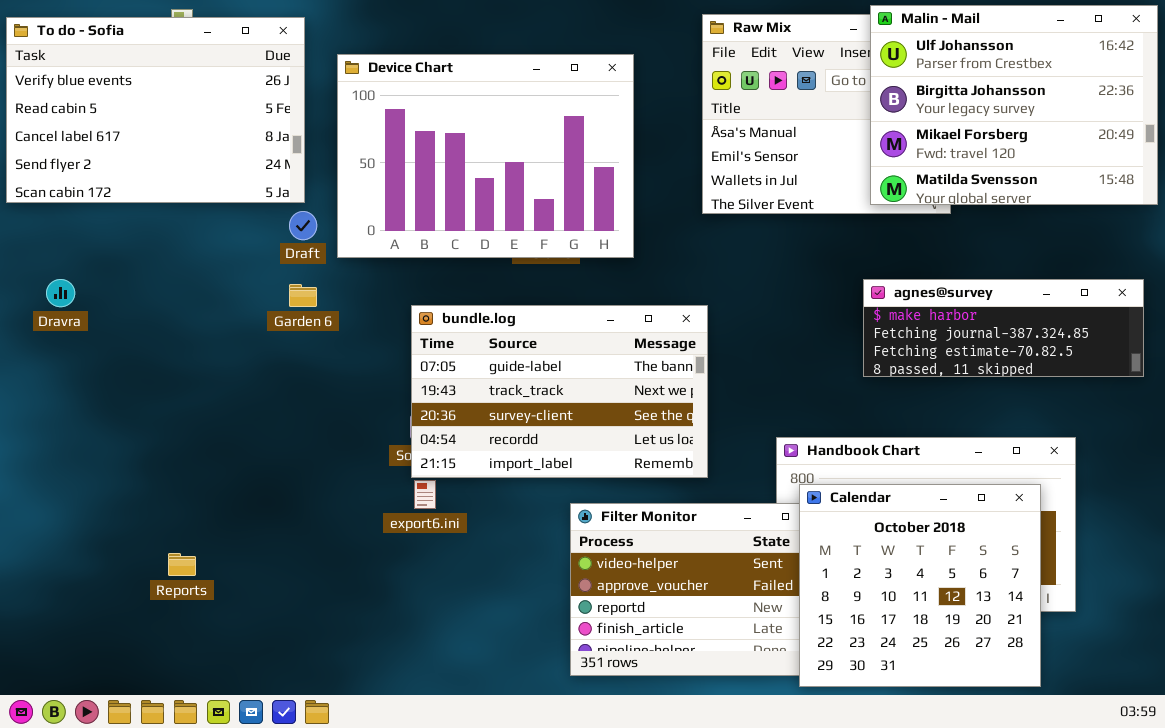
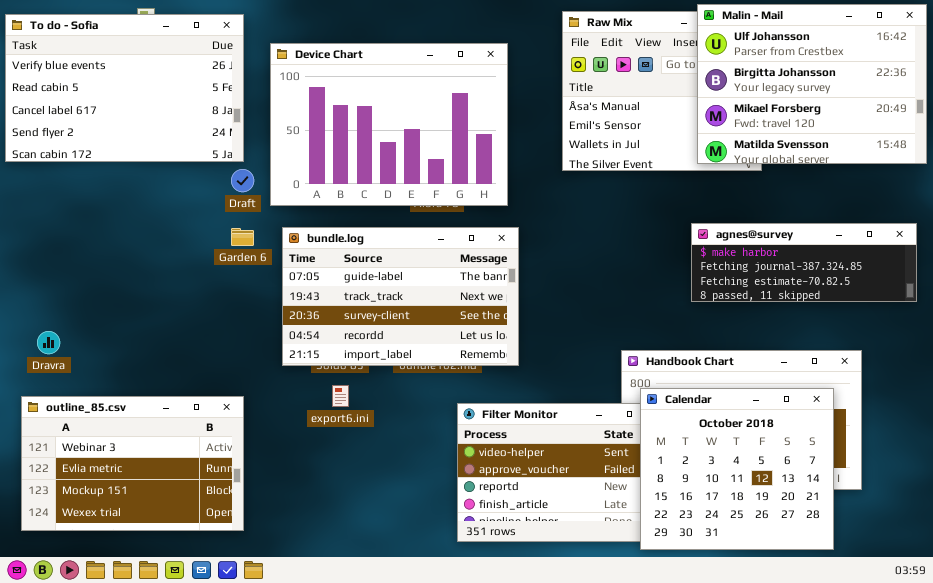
Dravra: [46,279,75,307] -> [37,331,60,354], moved
bundle.log: [411,305,708,478] -> [282,227,519,366], moved
outline_85.csv: none -> [21,396,244,531], opened

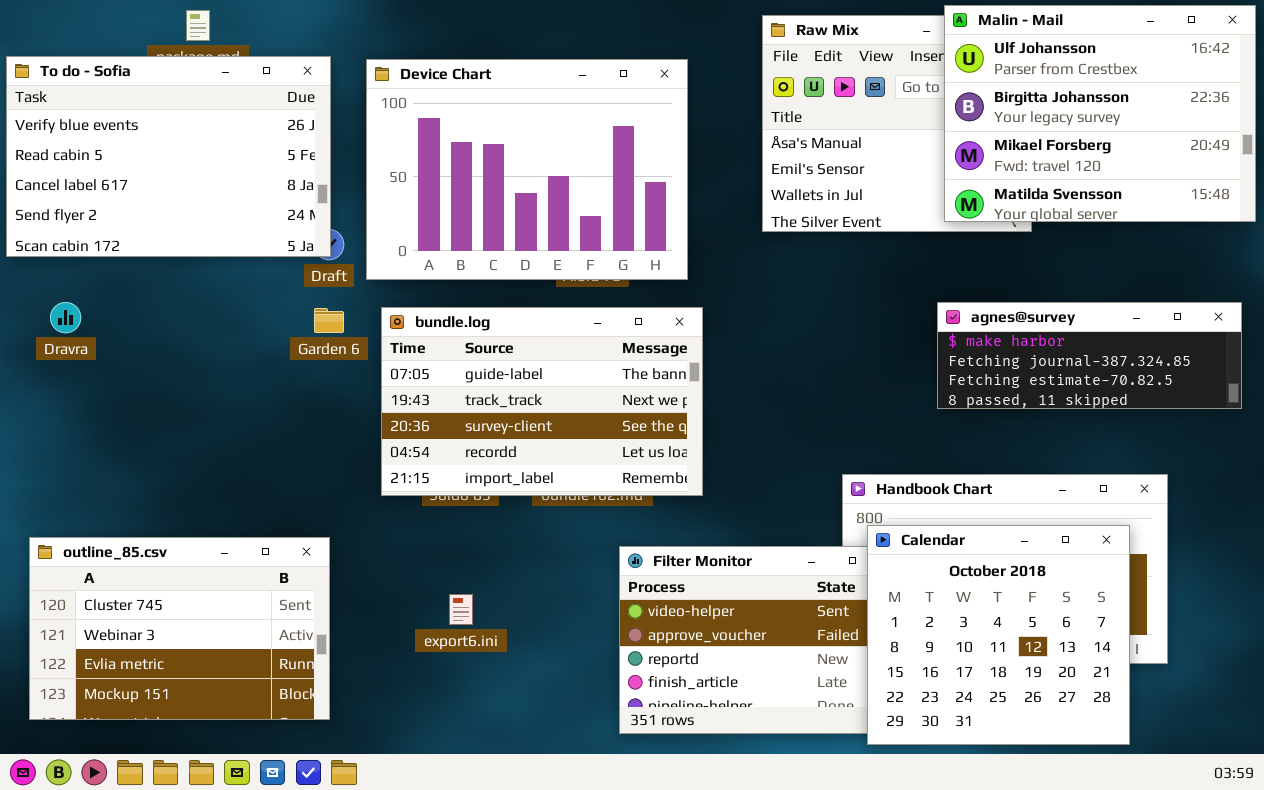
To do - Sofia: [5,14,244,162] -> [6,56,331,257], moved
Dravra: [37,331,60,354] -> [50,302,81,333], moved
export6.ini: [332,385,349,407] -> [449,594,473,625], moved
outline_85.csv: [21,396,244,531] -> [29,537,330,720], scrolled up 1 row

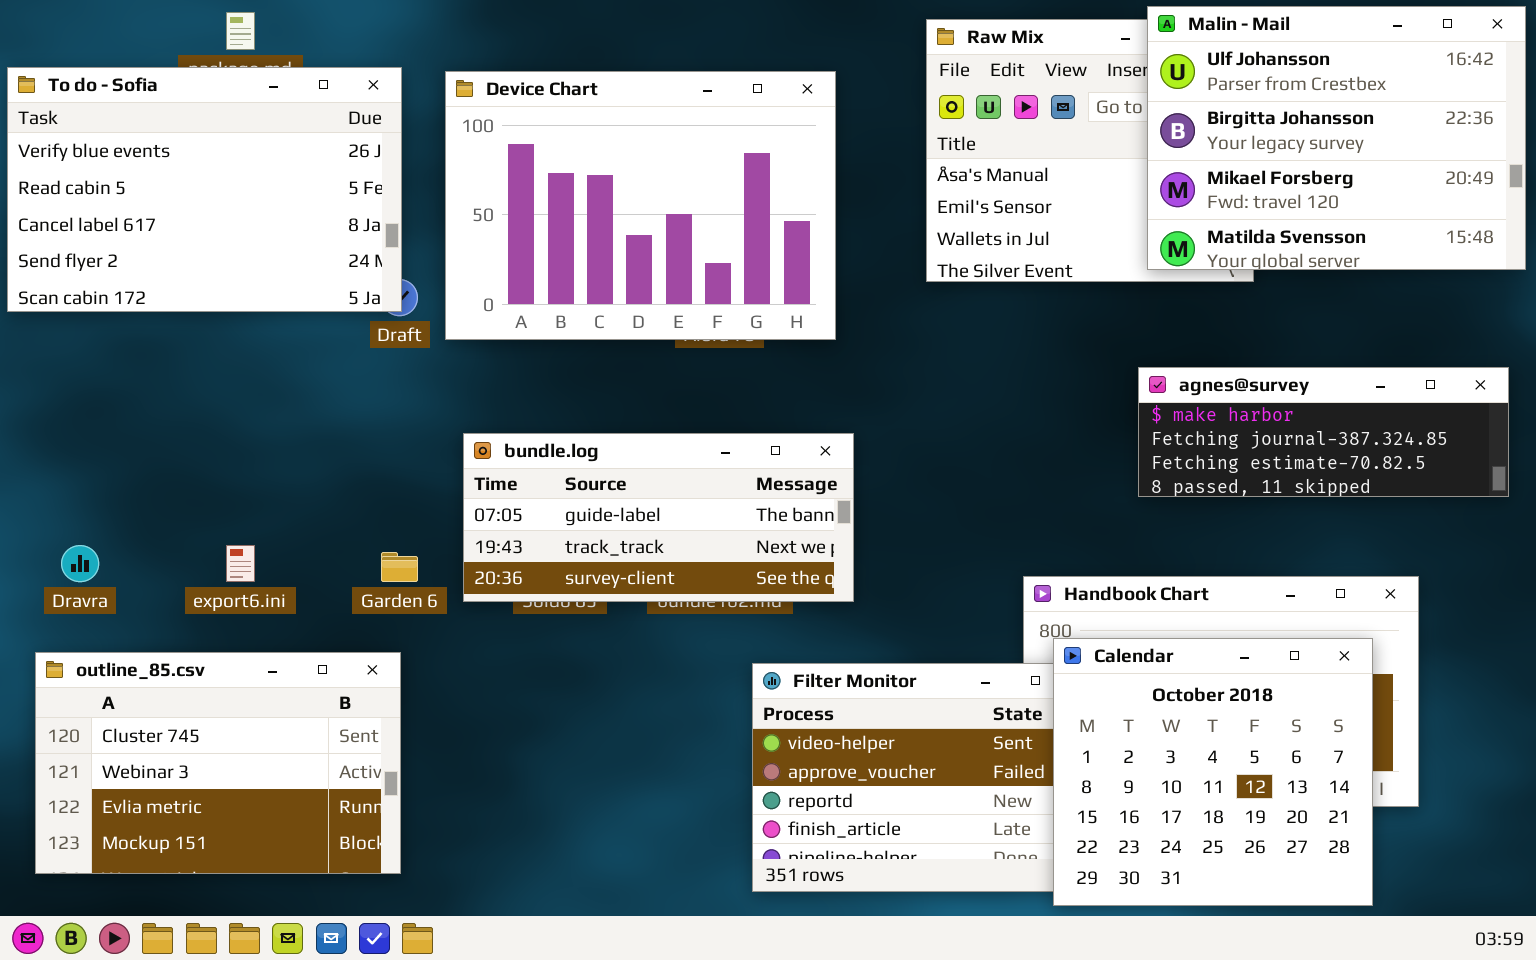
Dravra: [50,302,81,333] -> [61,545,99,582], moved
bundle.log: [381,307,703,496] -> [463,433,854,602], resized
Garden 6: [314,308,344,333] -> [381,552,418,582], moved
export6.ini: [449,594,473,625] -> [226,545,255,582], moved

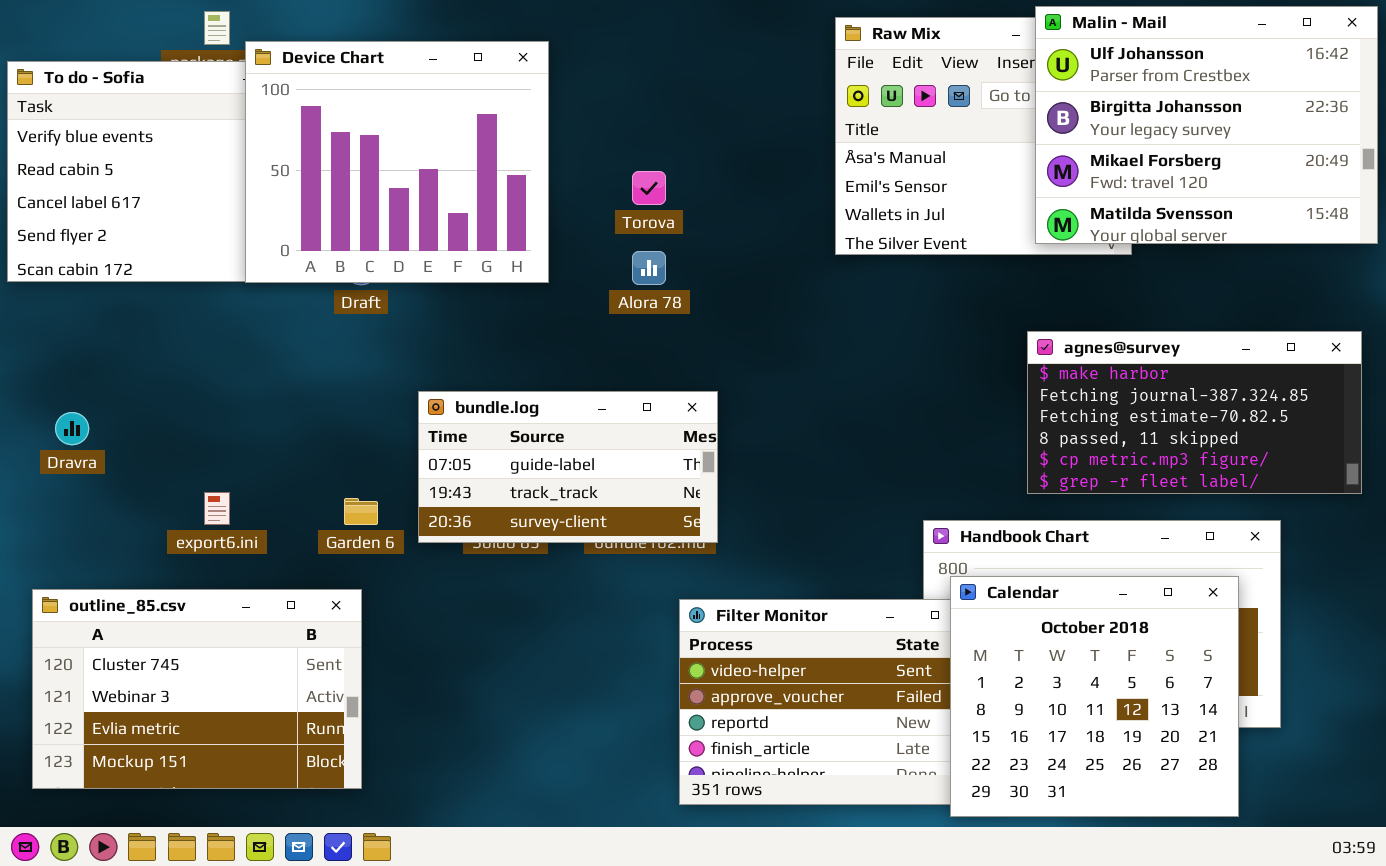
Device Chart: [445,71,836,340] -> [245,41,549,283], moved, resized
agnes@survey: [1138,367,1509,497] -> [1027,331,1362,494], resized
bundle.log: [463,433,854,602] -> [418,391,718,543], resized
Dravra: [61,545,99,582] -> [55,412,89,445], moved

